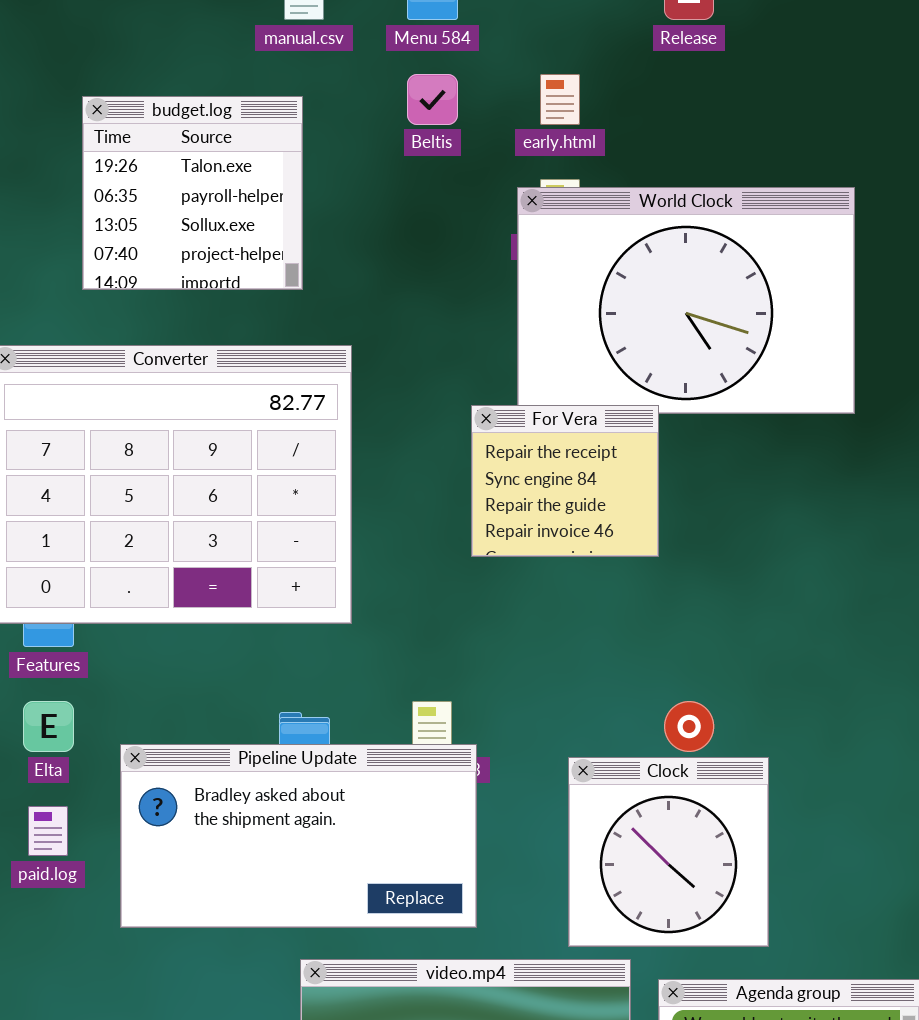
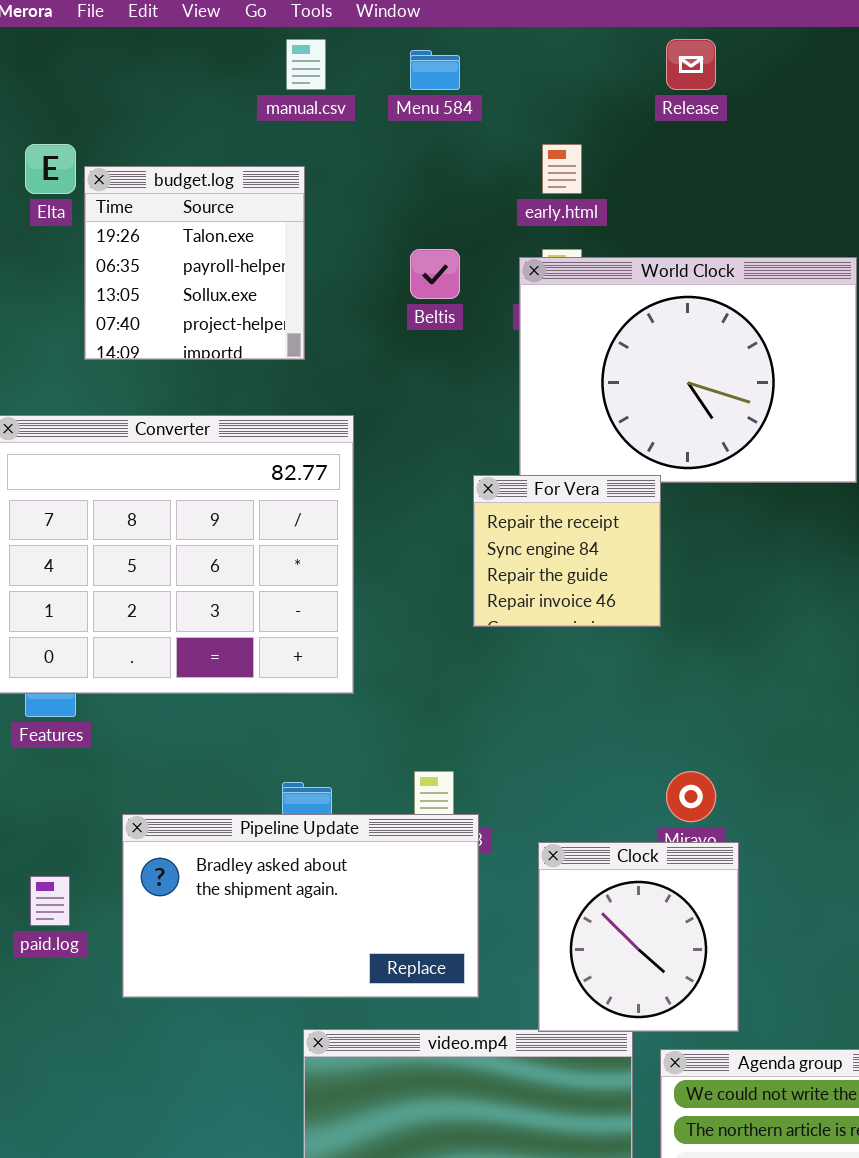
Beltis: [407,74,458,125] -> [410,249,460,299], moved
Elta: [23,701,74,752] -> [25,144,76,194], moved
Clock: [568,757,769,947] -> [538,842,739,1032], moved

